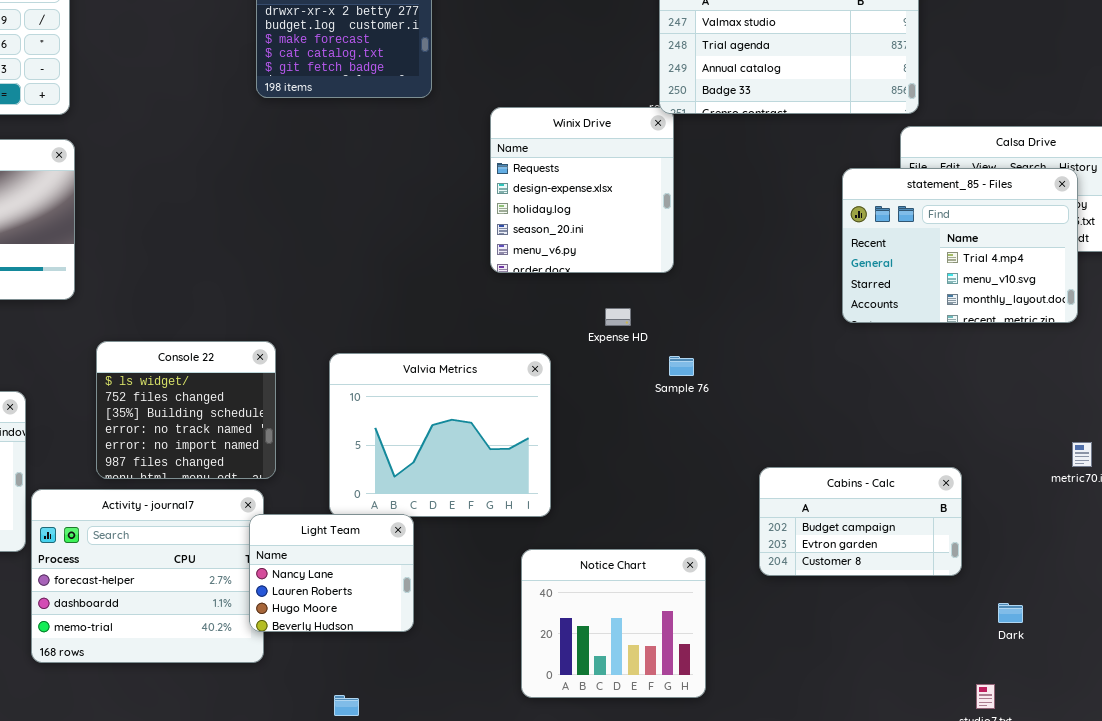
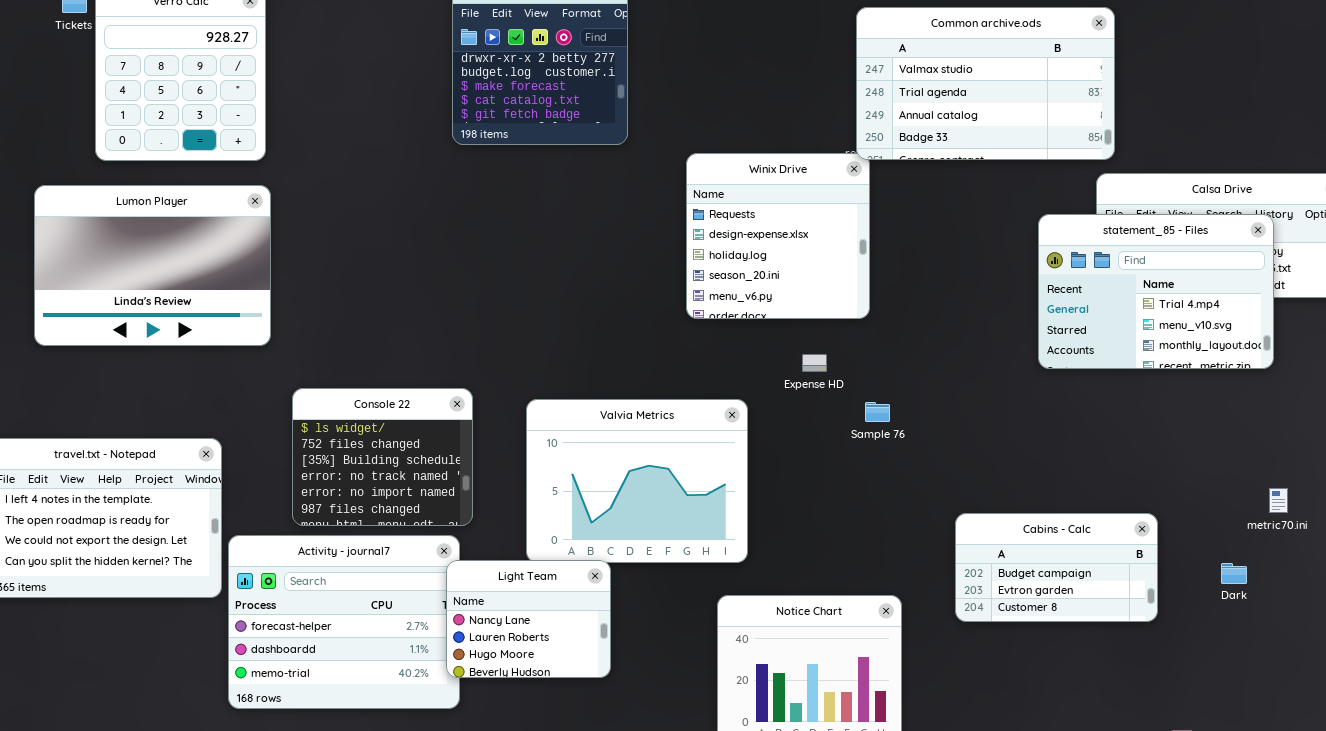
Dark: [998,603,1023,623] -> [1221,563,1247,584], moved

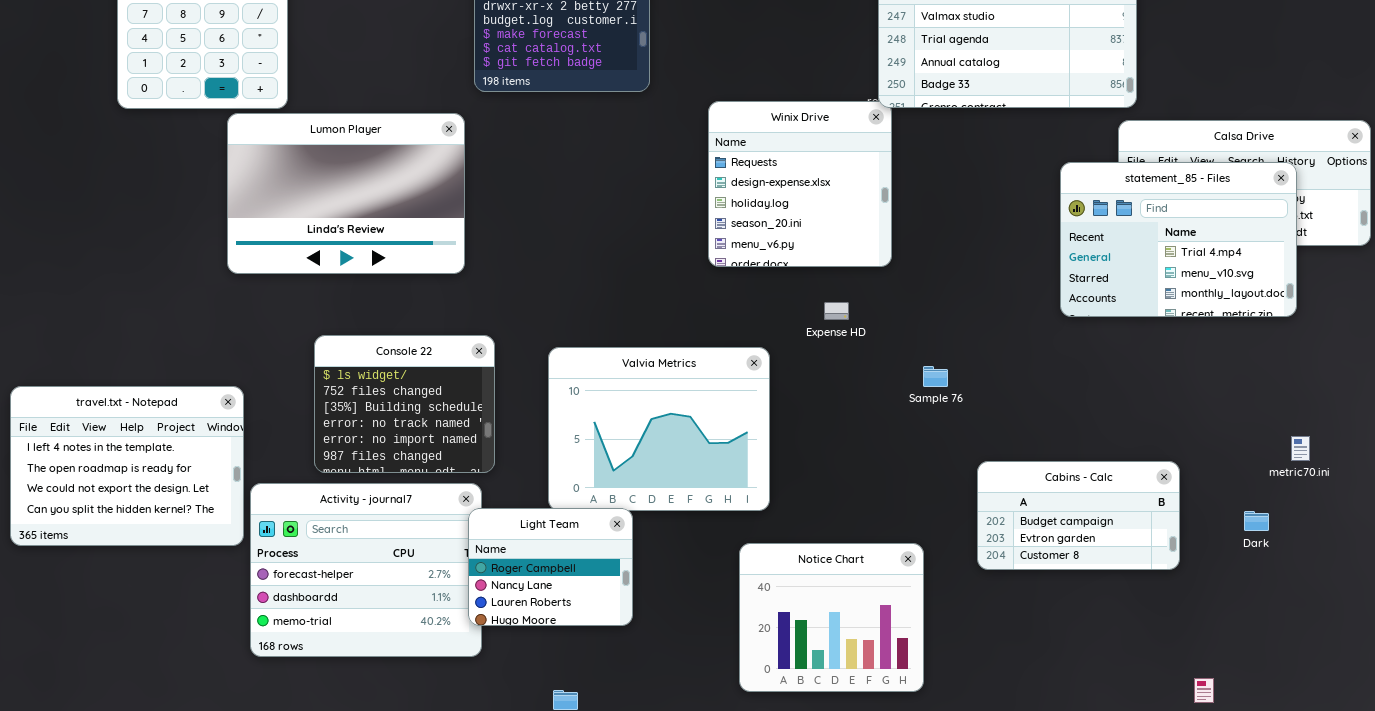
Lumon Player: [34,185,271,346] -> [227,113,465,274], moved
Sample 76: [865,402,890,422] -> [923,366,948,387], moved
Light Team: [446,560,611,678] -> [468,508,633,626], scrolled up 1 row

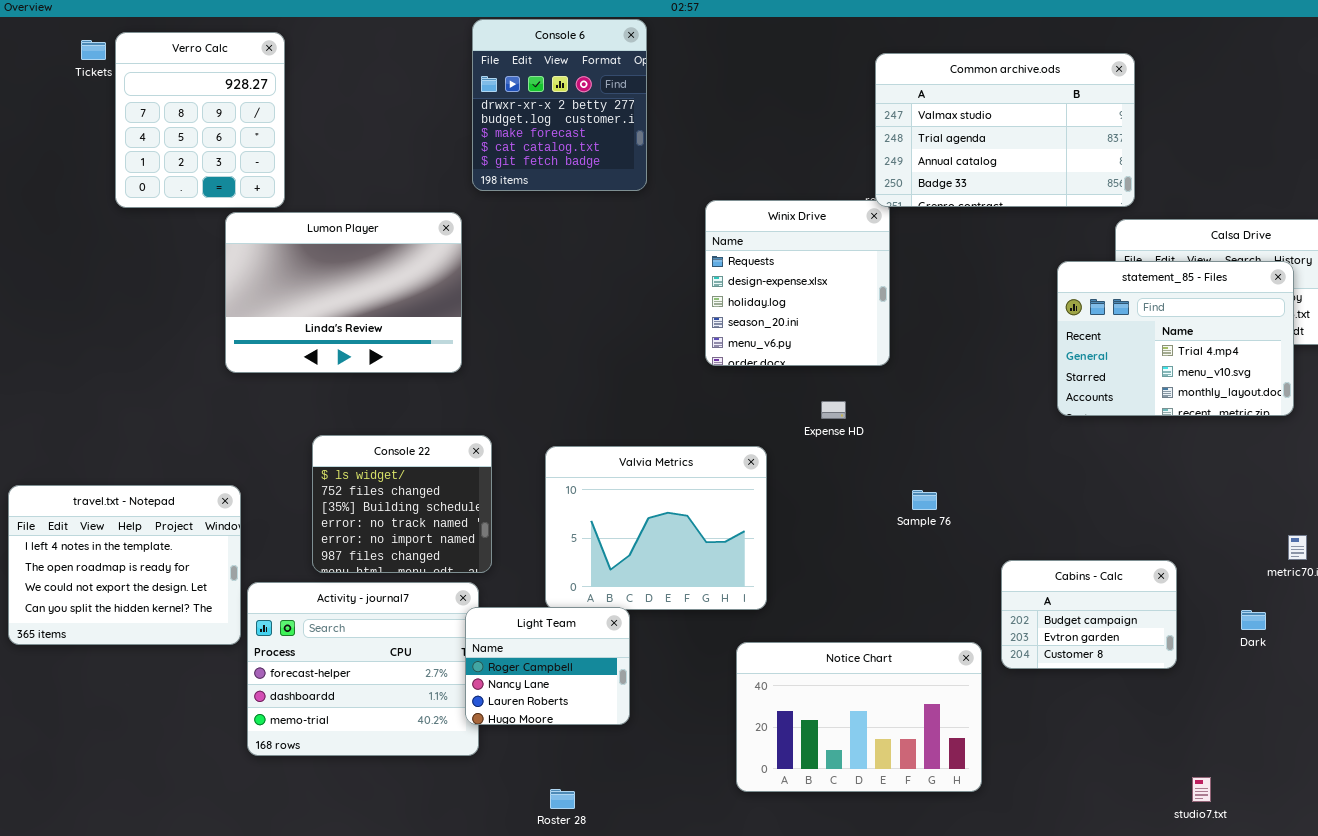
Sample 76: [923,366,948,387] -> [912,490,937,510], moved
Cabins - Calc: [977,461,1180,570] -> [1001,560,1177,669], resized
Notice Chart: [739,543,924,692] -> [736,642,982,792], resized

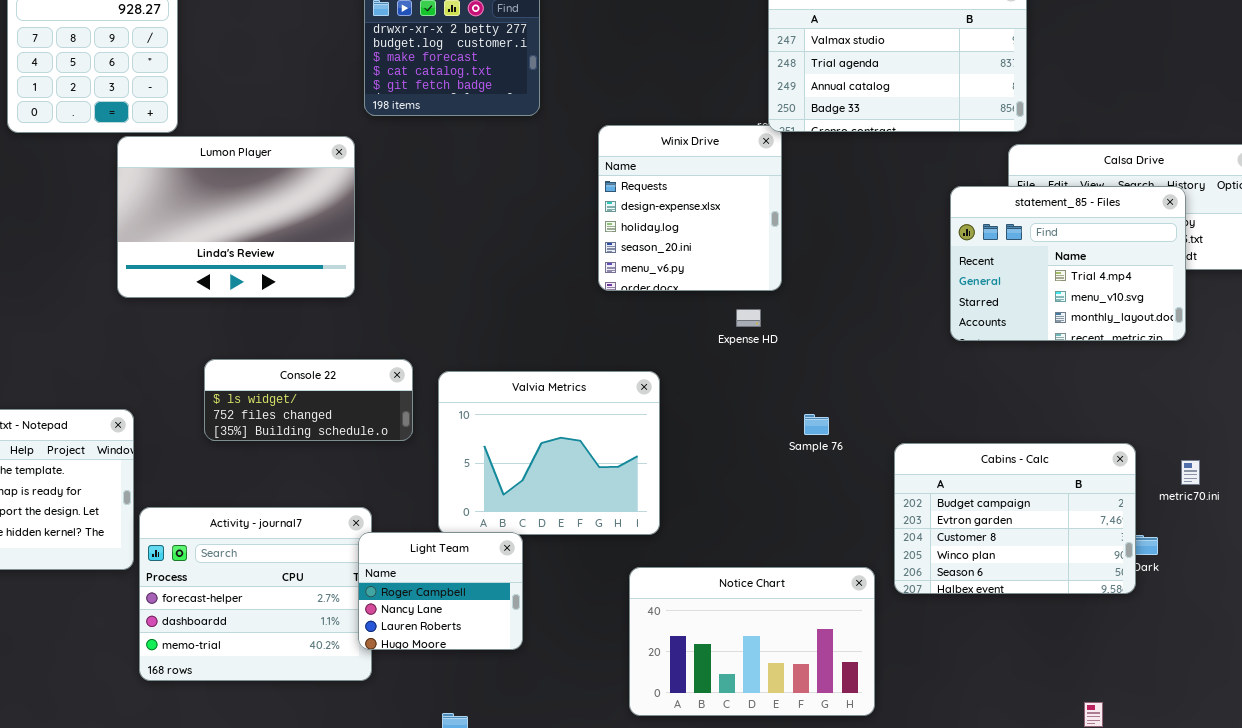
Expense HD: [821,401,846,419] -> [736,309,761,327], moved
Console 22: [312,435,492,573] -> [204,359,413,441], resized
Cabins - Calc: [1001,560,1177,669] -> [894,443,1136,594], resized

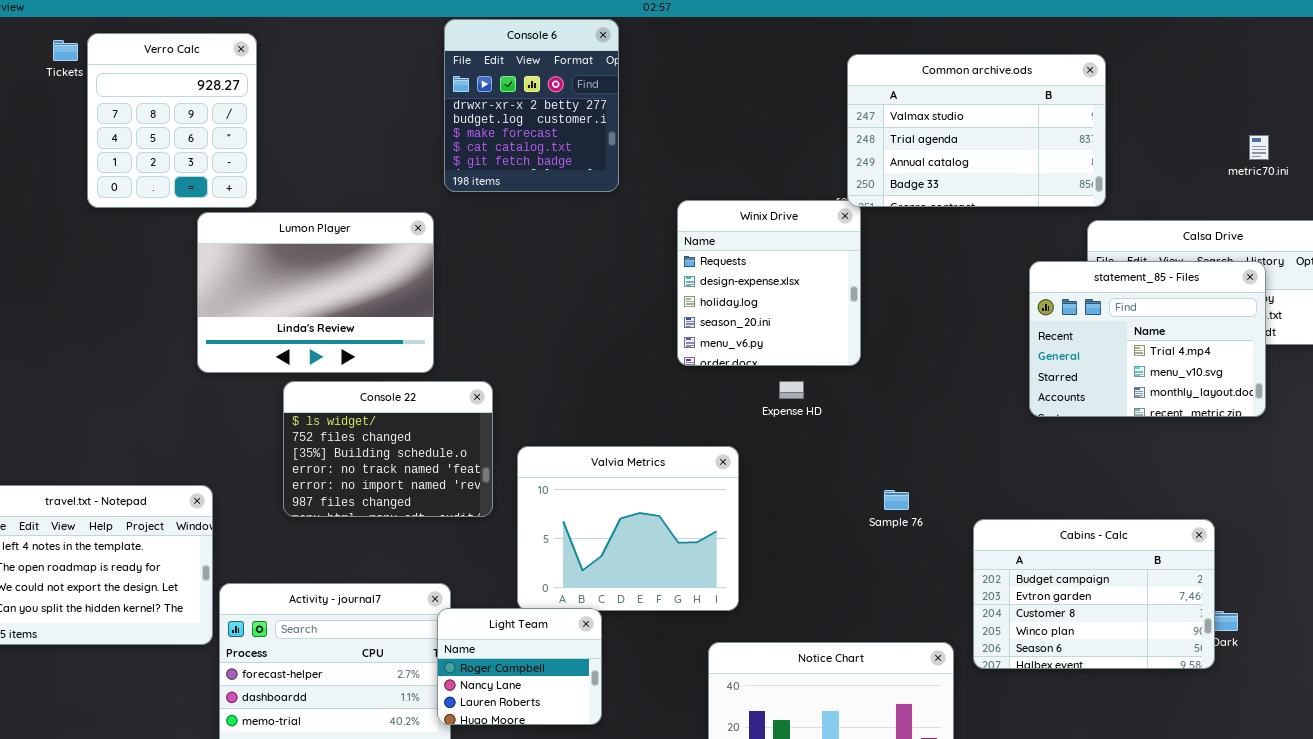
Expense HD: [736,309,761,327] -> [779,381,804,399], moved
Console 22: [204,359,413,441] -> [283,381,493,517], resized
metric70.ini: [1181,460,1200,485] -> [1249,135,1269,160], moved

